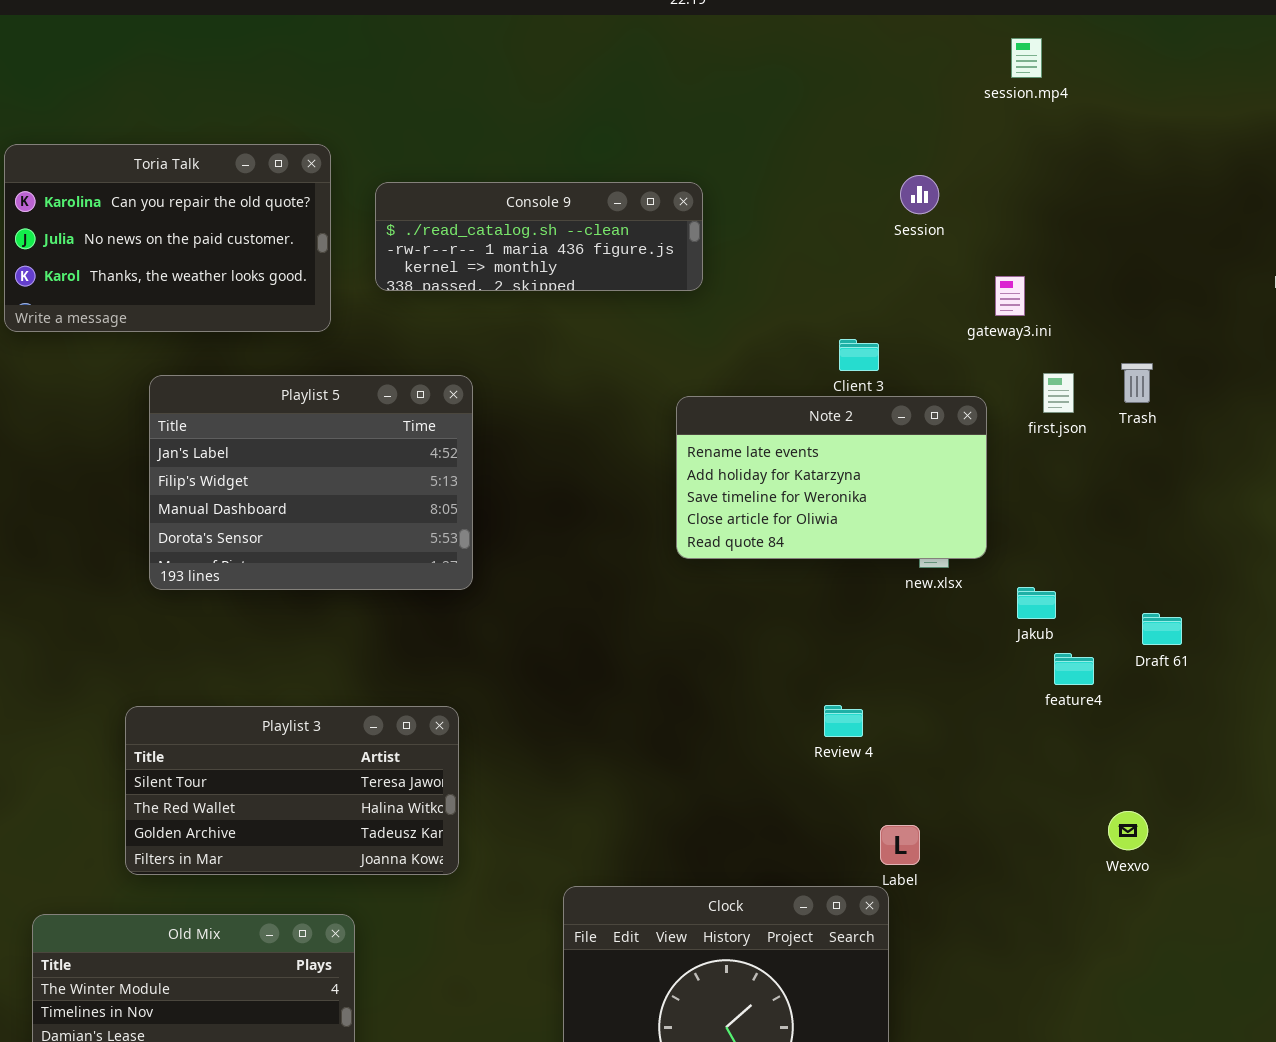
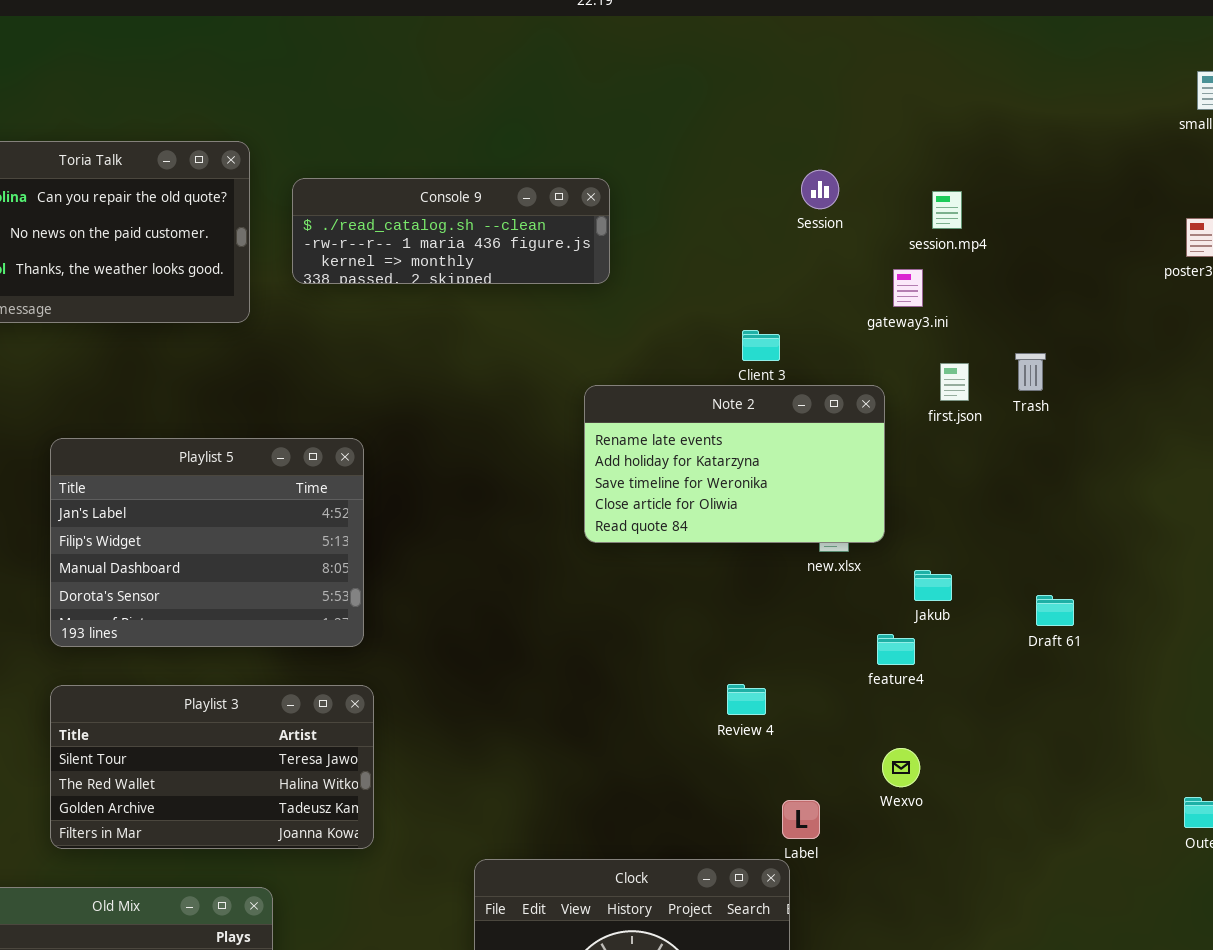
session.mp4: [1011,38,1042,78] -> [932,191,962,229], moved
Playlist 5: [149,375,473,590] -> [50,438,364,647], moved
feature4: [1054,653,1094,685] -> [877,634,915,665], moved
Wexvo: [1108,811,1148,850] -> [882,748,920,787], moved

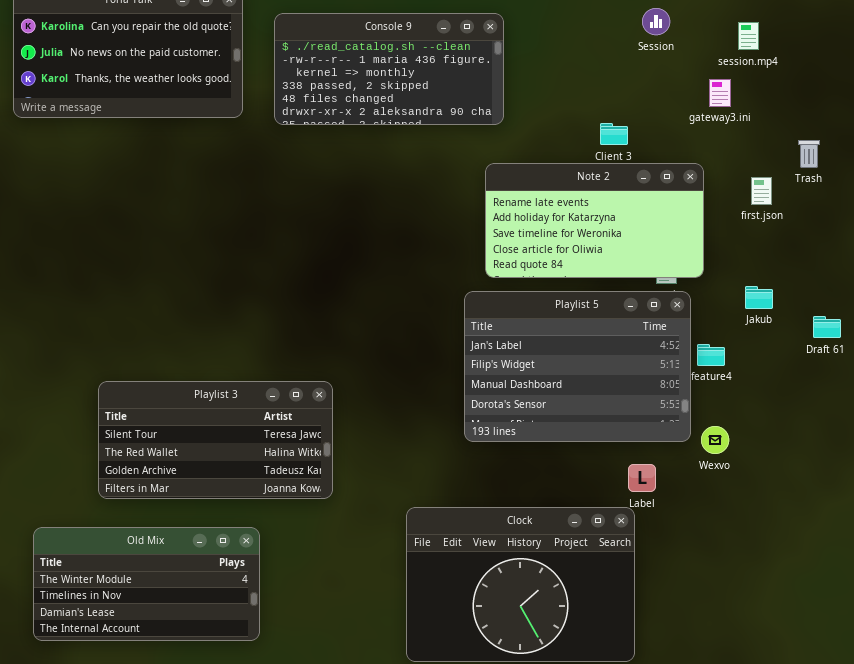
Console 9: [292,178,610,284] -> [274,13,504,125], resized
first.json: [940,363,969,401] -> [751,177,772,205], moved
Playlist 5: [50,438,364,647] -> [464,291,691,442], moved
Jakub: [914,570,952,601] -> [745,286,773,309], moved

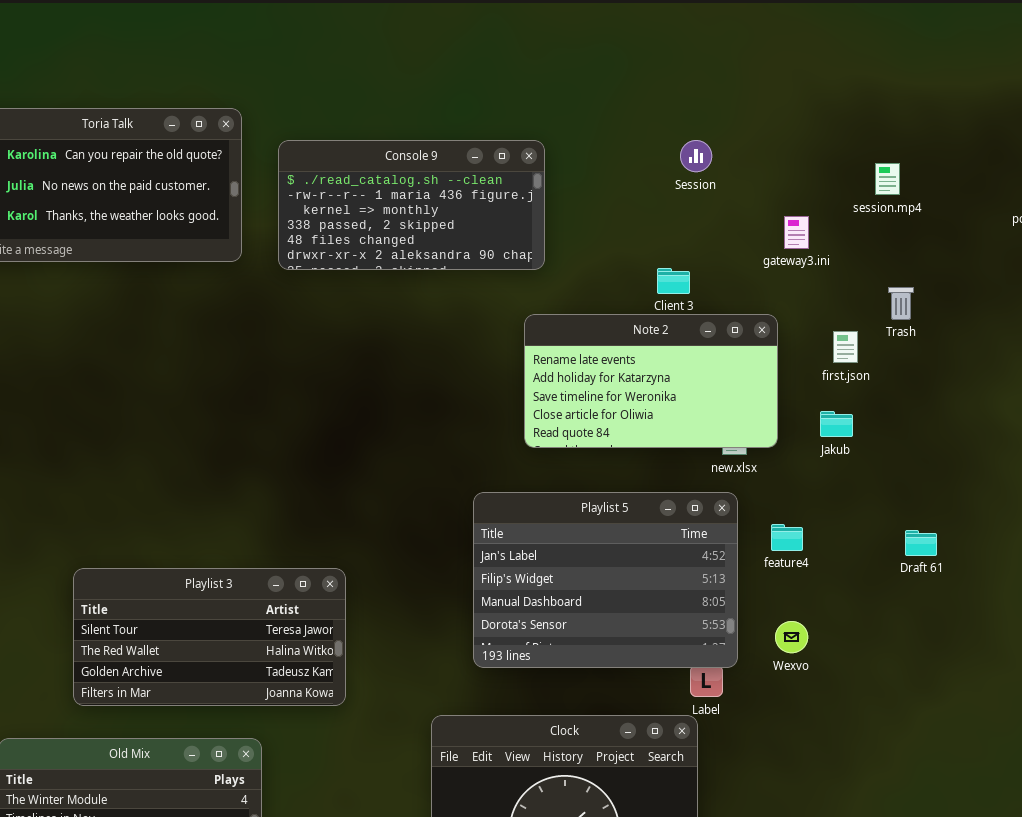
Session: [642,8,670,35] -> [680,140,712,172], moved
session.mp4: [738,22,759,50] -> [875,163,900,195], moved
Jakub: [745,286,773,309] -> [820,411,853,437], moved
Playlist 5: [464,291,691,442] -> [473,492,738,668], moved
Draft 61: [813,316,841,338] -> [905,530,937,556], moved

